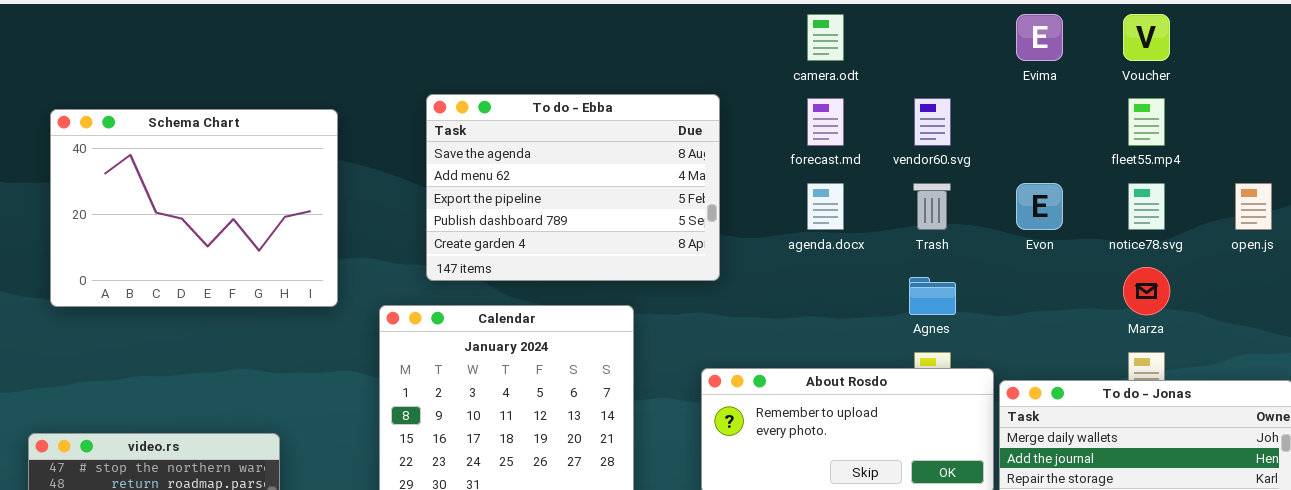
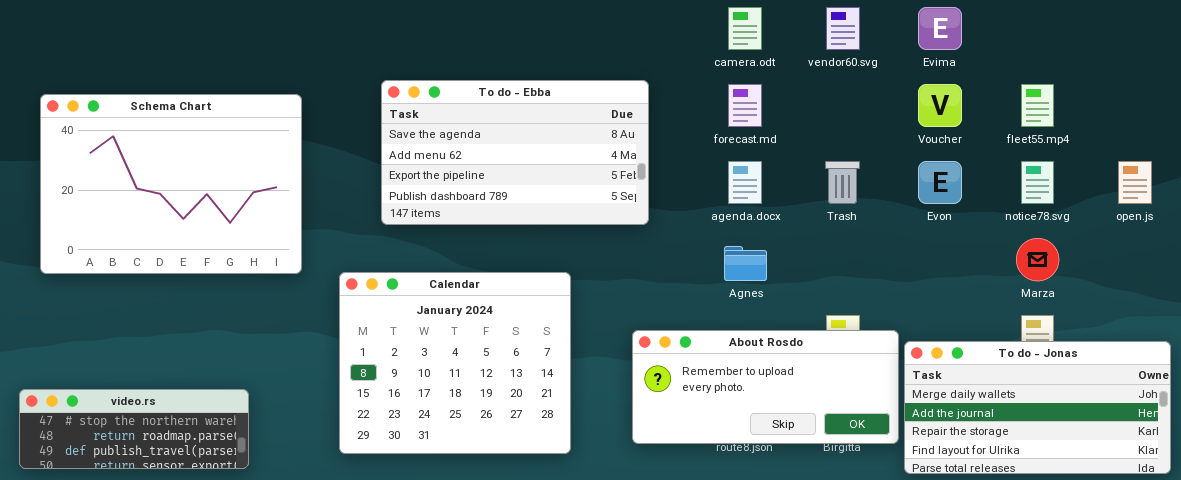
Voucher: [1123,14,1170,61] -> [918,84,962,127], moved
To do - Ebba: [426,94,720,281] -> [381,80,649,225], resized
vendor60.svg: [914,98,951,146] -> [826,7,860,50], moved
Agnes: [909,277,956,315] -> [724,246,767,281], moved

